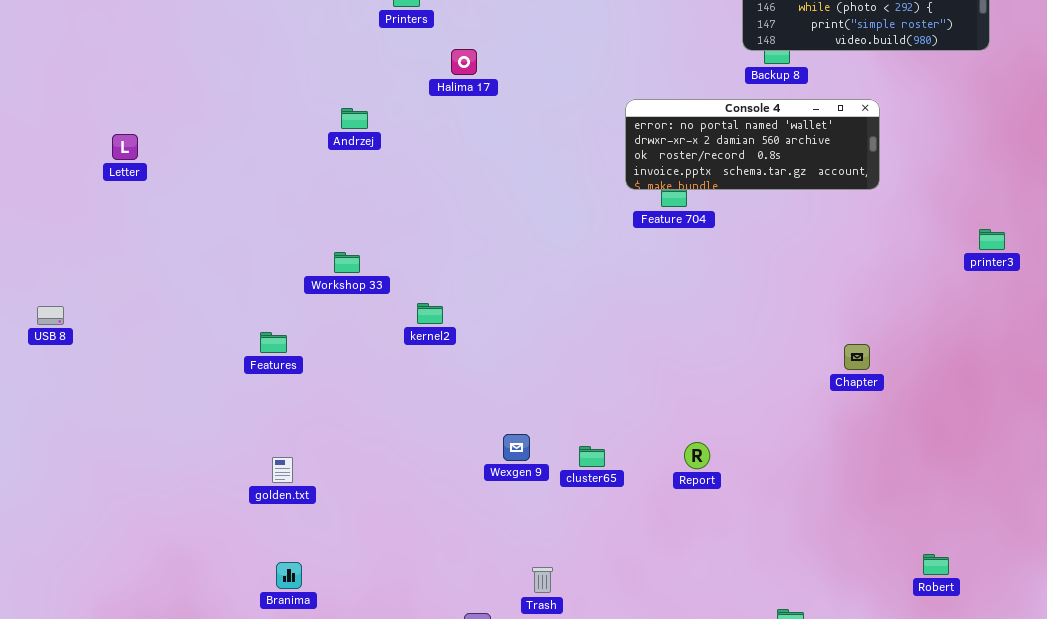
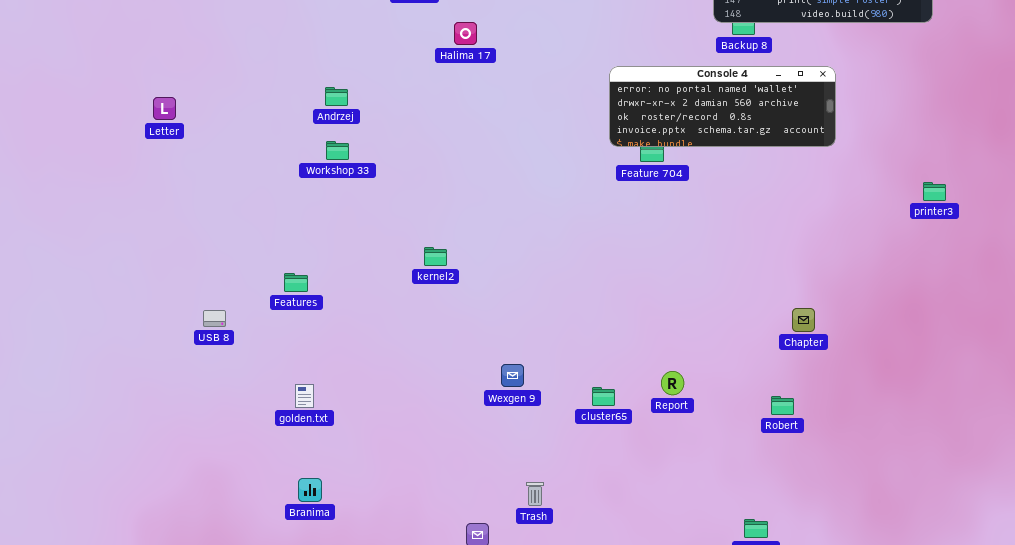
Andrzej: [341,108,368,129] -> [325,87,348,106], moved
Workshop 33: [334,252,360,273] -> [326,141,349,160], moved
USB 8: [37,306,64,325] -> [203,310,226,327], moved
Chapter: [844,344,870,370] -> [792,308,815,332], moved
cluster65: [579,446,605,467] -> [592,387,615,406], moved
Robert: [923,554,949,575] -> [771,396,794,415], moved

